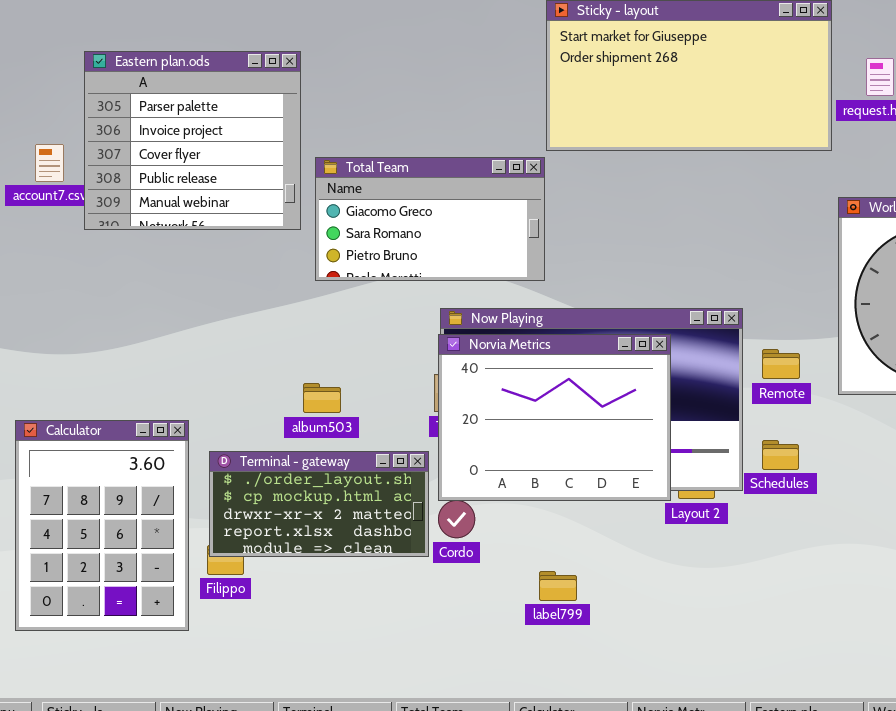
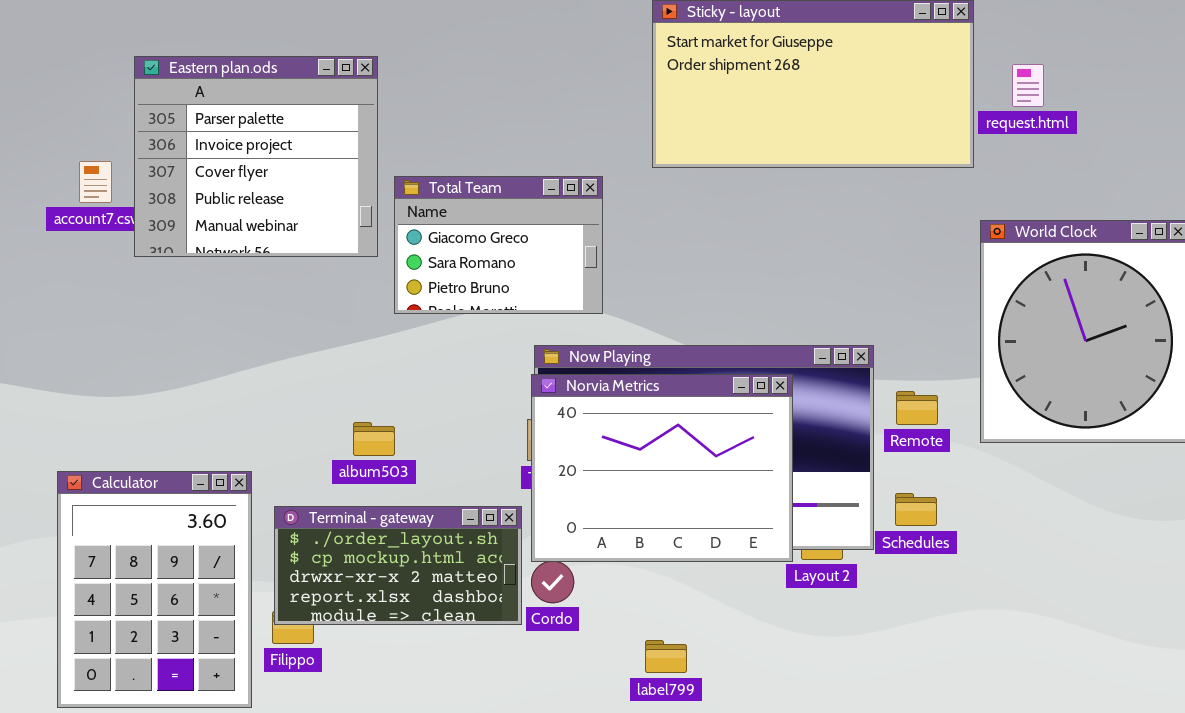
Total Team: [315,157,545,281] -> [394,176,603,314], resized
album503: [303,383,341,413] -> [353,422,395,456], moved

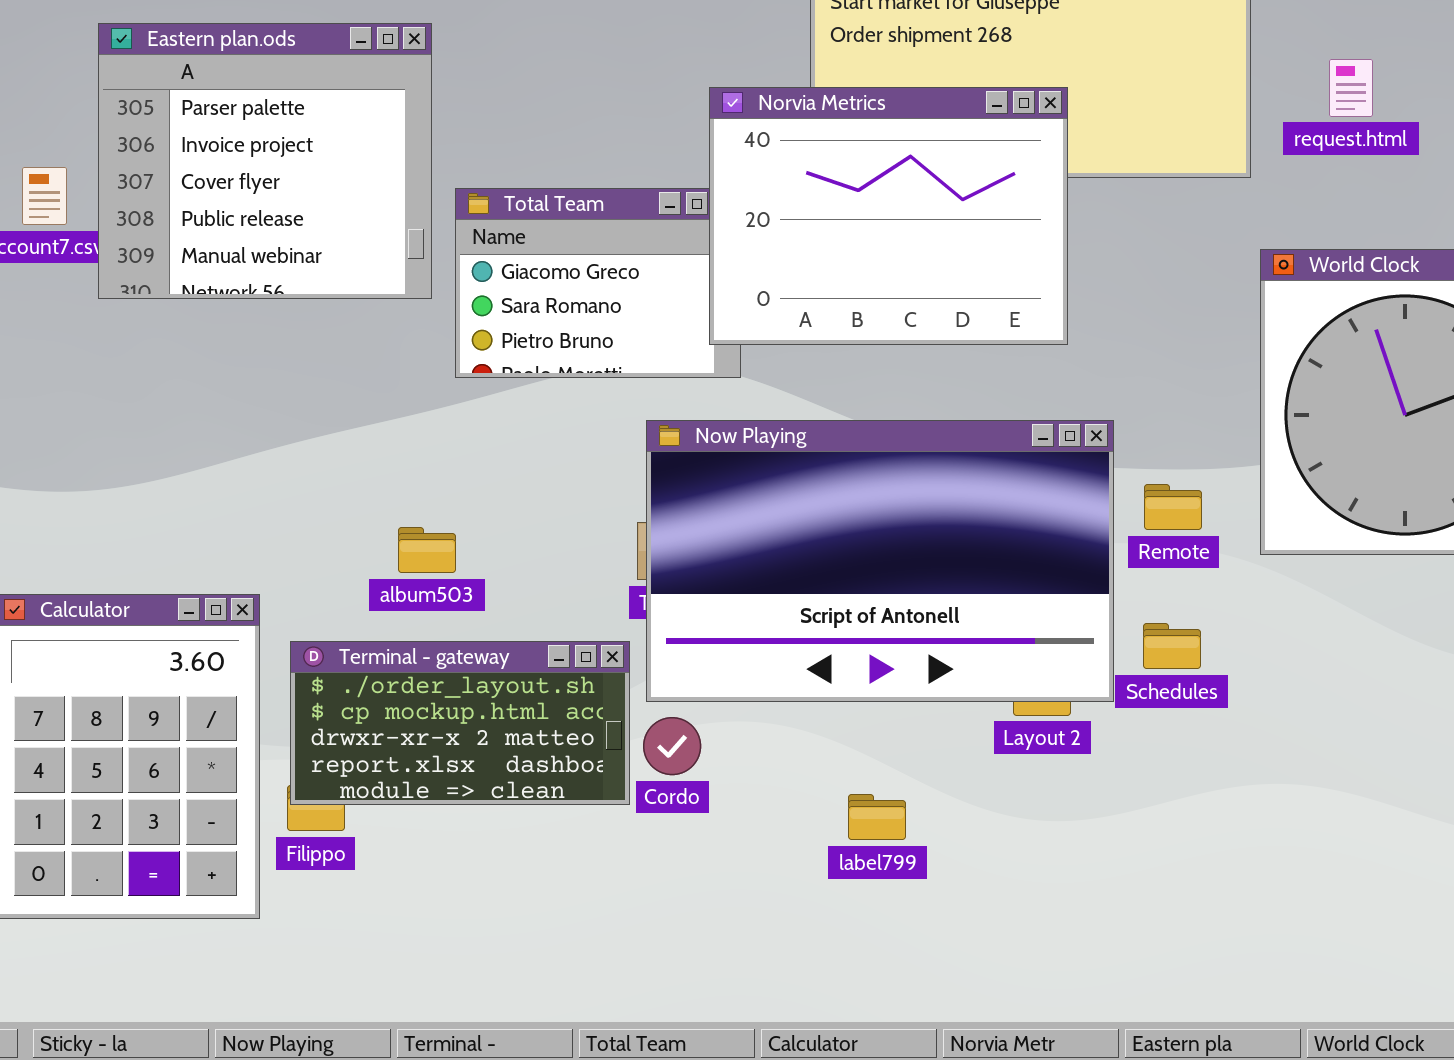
request.html: [1012,64,1044,107] -> [1329,59,1373,117], moved
Norvia Metrics: [531,374,793,562] -> [709,87,1068,345], moved
label799: [645,640,687,673] -> [848,794,906,840], moved

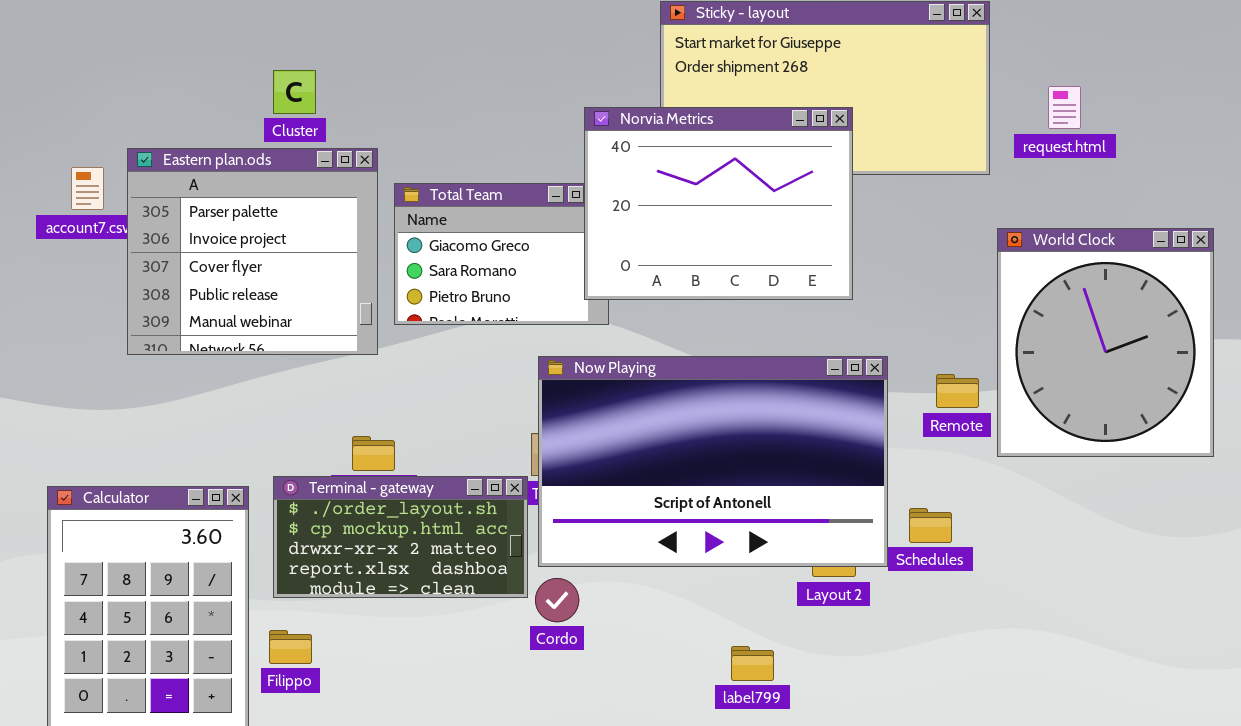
Eastern plan.ods: [98,23,432,299] -> [127,148,378,355], moved
Remote: [1144,484,1202,530] -> [936,374,979,408], moved
Terminal - gateway: [290,641,630,805] -> [273,476,528,598], moved
label799: [848,794,906,840] -> [731,646,774,681], moved

